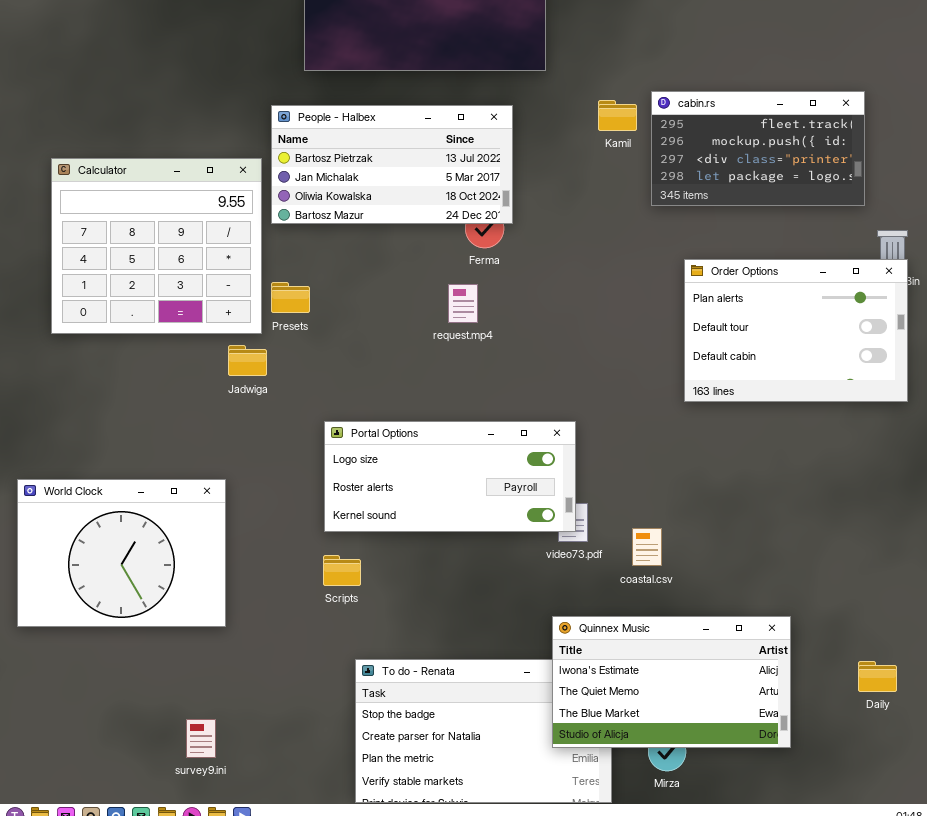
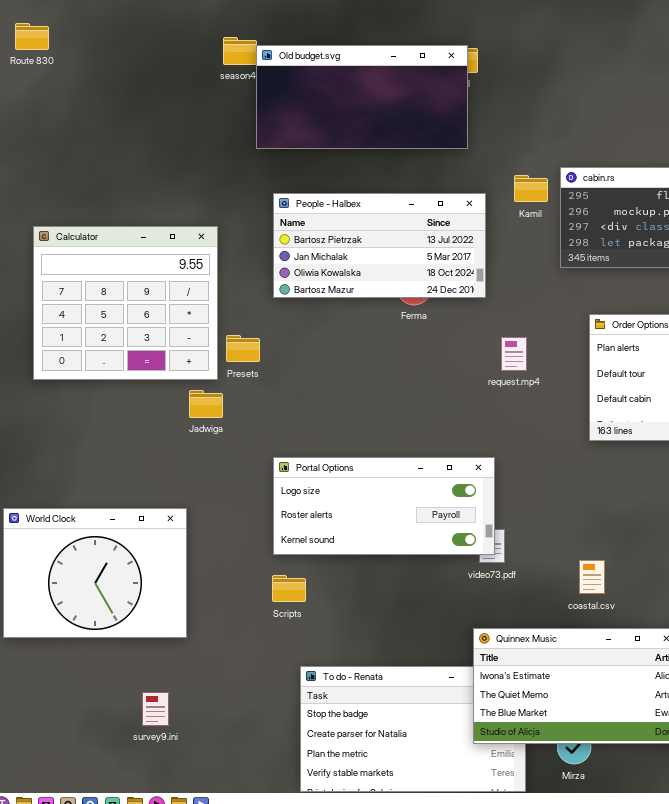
People - Halbex: [271,105,513,224] -> [273,193,486,298], moved
request.mp4: [448,284,478,323] -> [501,337,527,371], moved
coastal.csv: [632,528,662,566] -> [579,560,605,594], moved
survey9.ini: [186,719,216,758] -> [142,692,169,726], moved

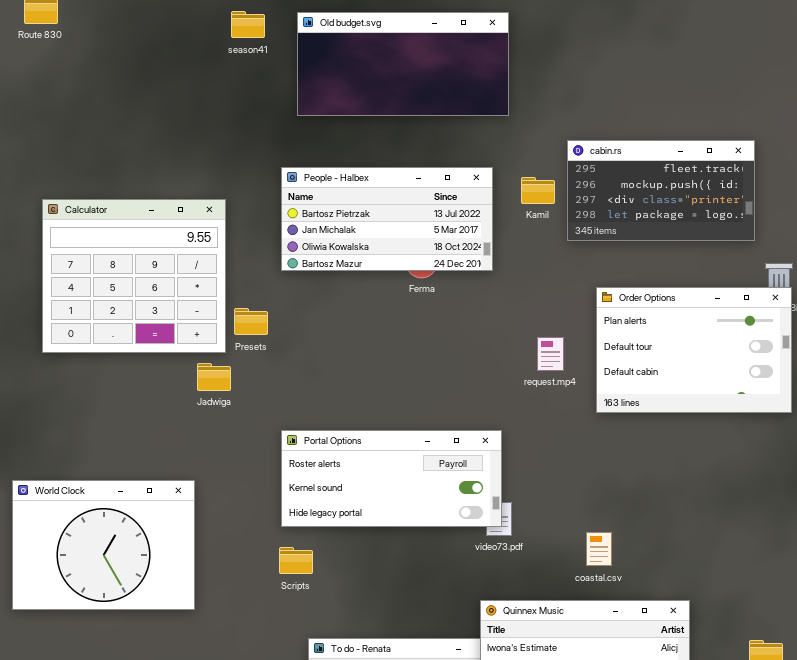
Old budget.svg: [256,45,468,149] -> [297,12,509,116], moved
Kamil: [514,175,548,202] -> [521,177,555,204], moved
request.mp4: [501,337,527,371] -> [537,337,564,371], moved
Portal Options: [273,457,495,555] -> [281,430,502,527], scrolled down 1 row

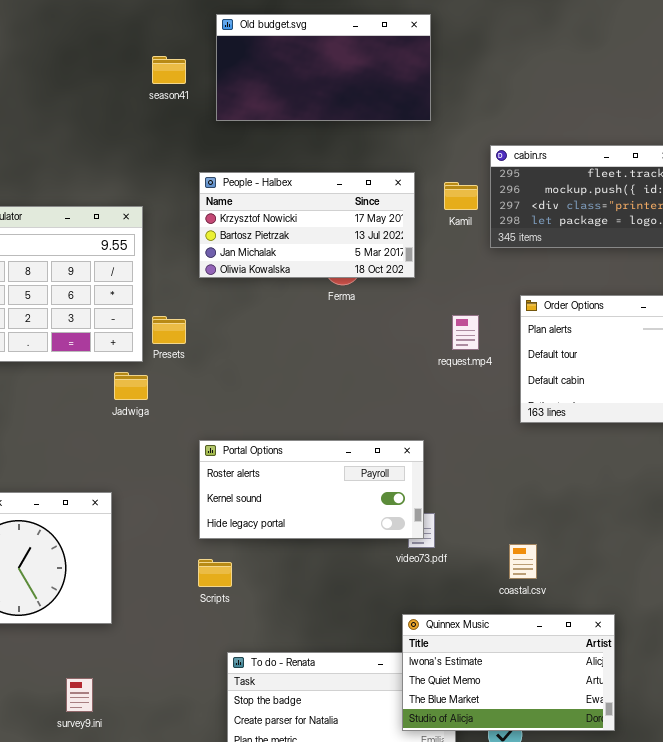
season41: [231,11,265,38] -> [152,56,186,84], moved
People - Halbex: [281,167,493,271] -> [199,172,415,278], scrolled up 1 row
request.mp4: [537,337,564,371] -> [452,315,479,350], moved

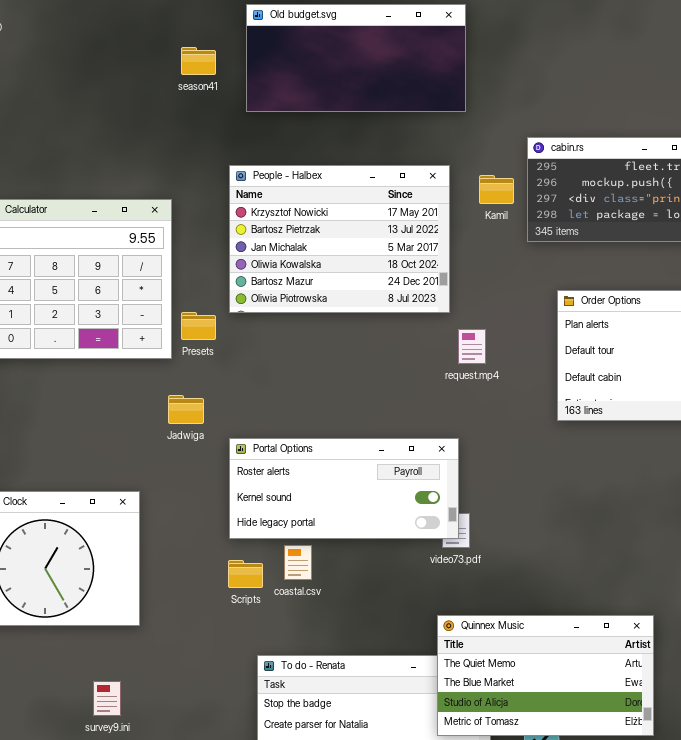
People - Halbex: [199,172,415,278] -> [229,165,450,313], resized
request.mp4: [452,315,479,350] -> [458,329,486,364], moved
Jadwiga: [114,372,148,400] -> [168,395,204,424], moved
coastal.csv: [509,544,537,579] -> [284,545,312,580], moved
Quinnex Music: [402,614,615,731] -> [437,615,654,736], scrolled down 1 row

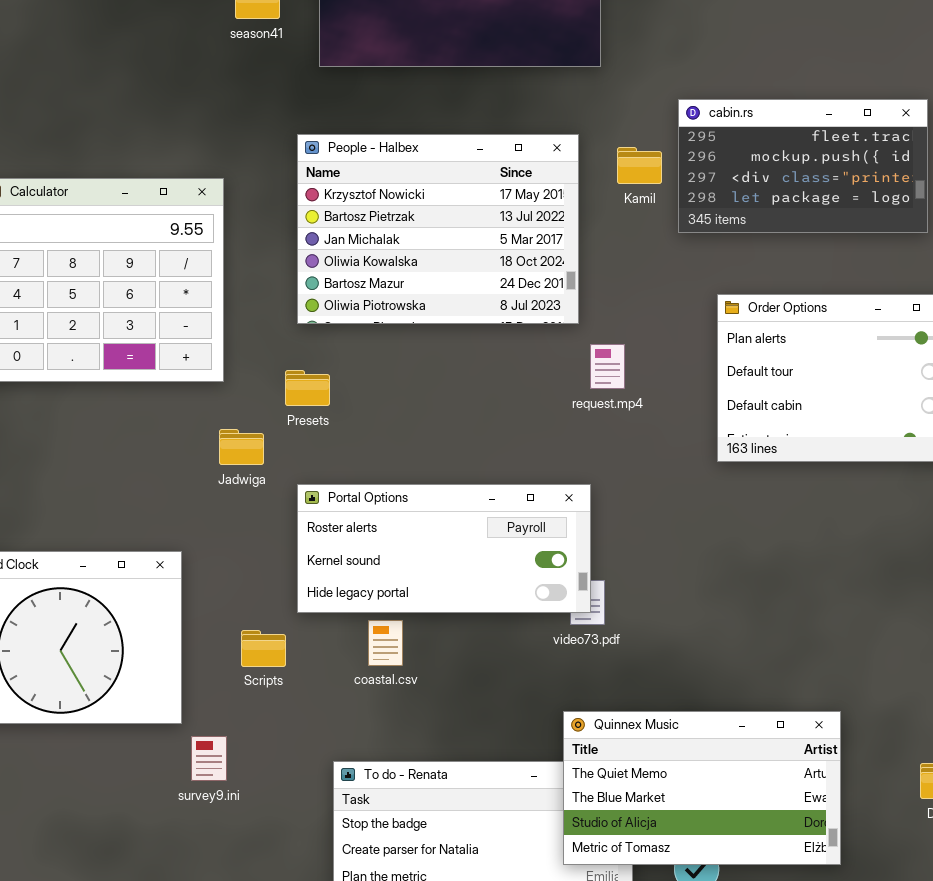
Presets: [181,312,216,340] -> [285,370,330,406], moved
Scripts: [228,560,263,588] -> [241,630,286,667], moved
survey9.ini: [93,681,121,716] -> [191,736,227,781], moved

